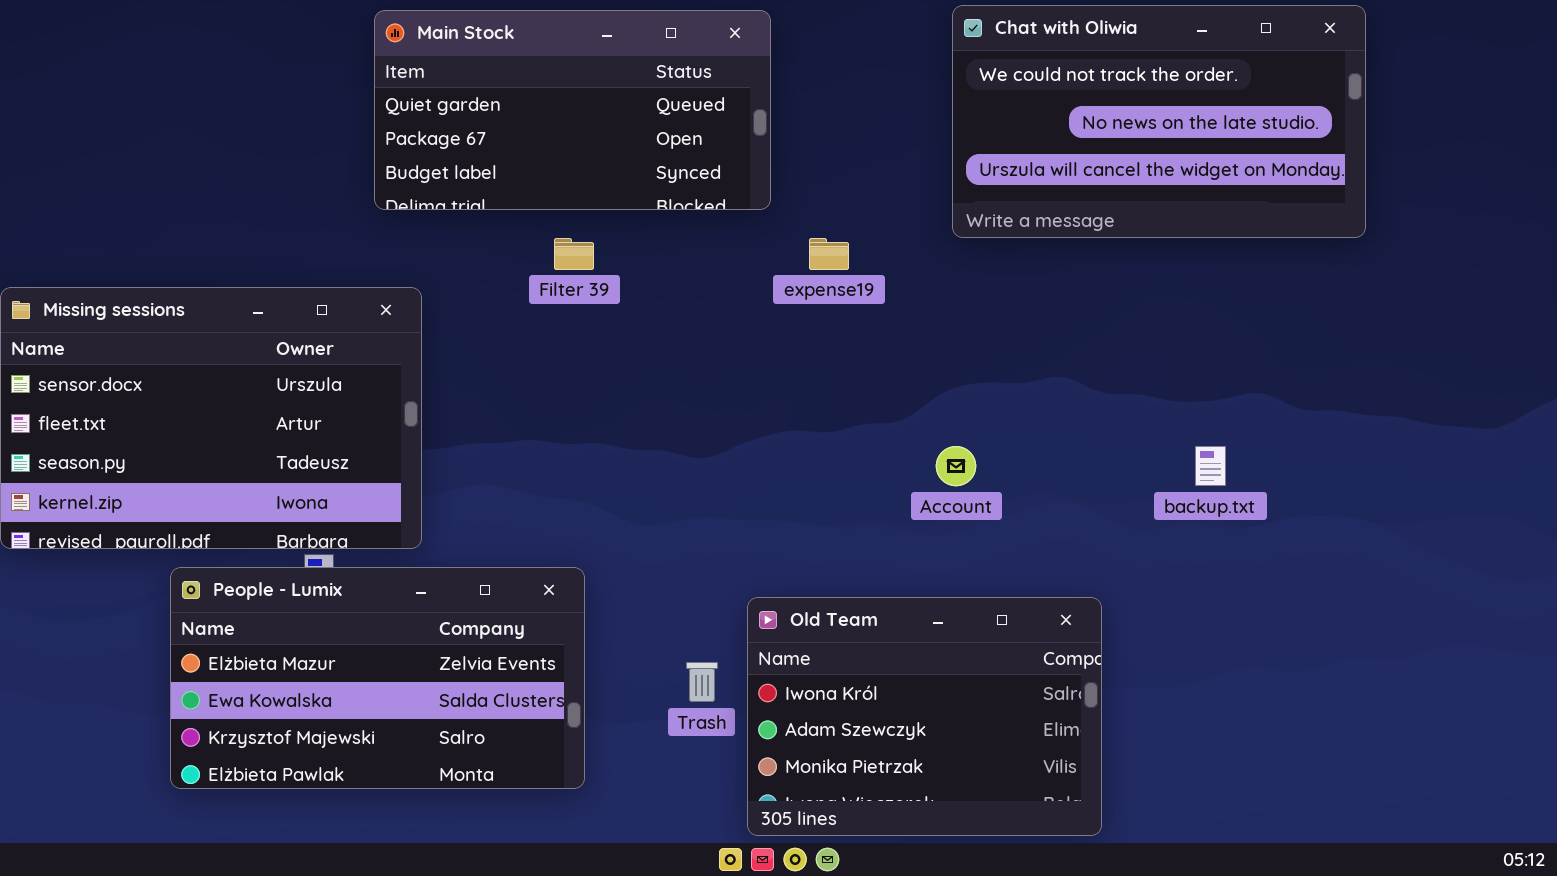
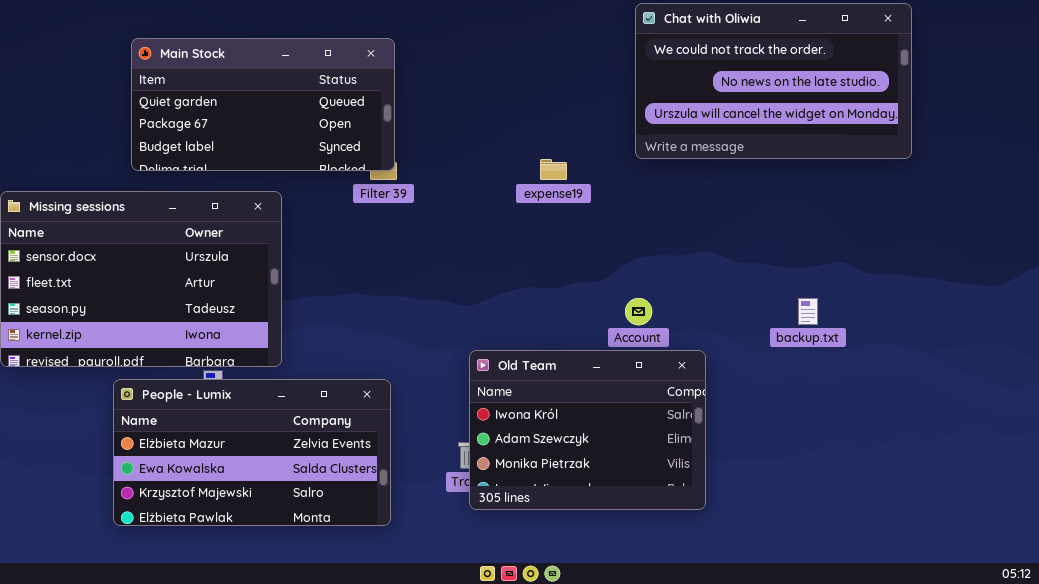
Main Stock: [374,10,771,210] -> [131,38,395,171], moved
Old Team: [747,597,1102,836] -> [469,350,706,510], moved

